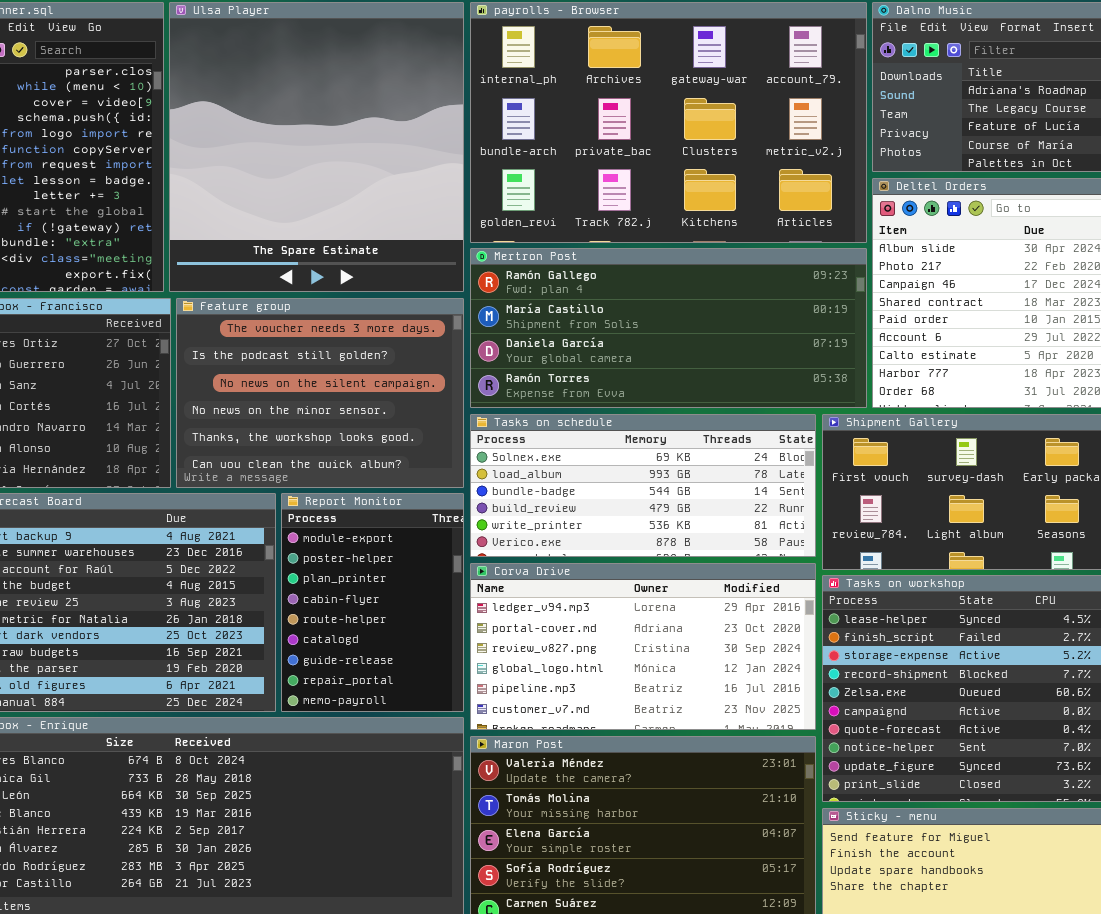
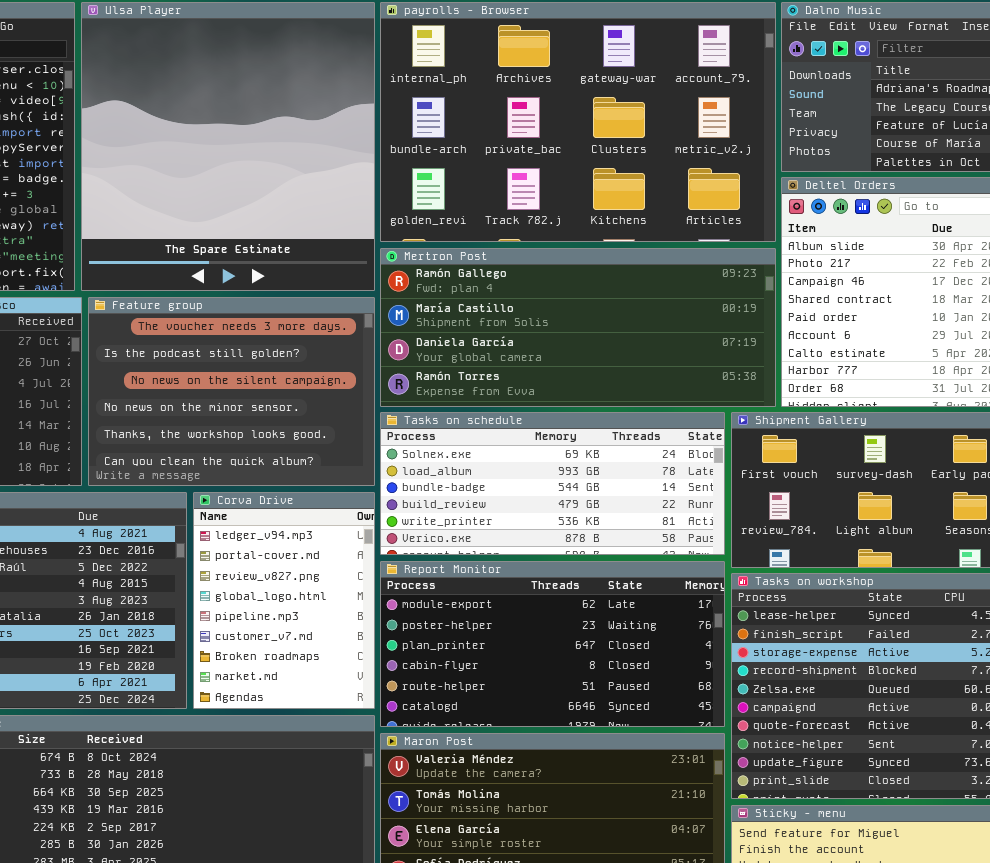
Report Monitor: [281,493,464,712] -> [380,561,725,727], moved, resized
Corva Drive: [470,563,816,730] -> [193,492,375,709], moved, resized

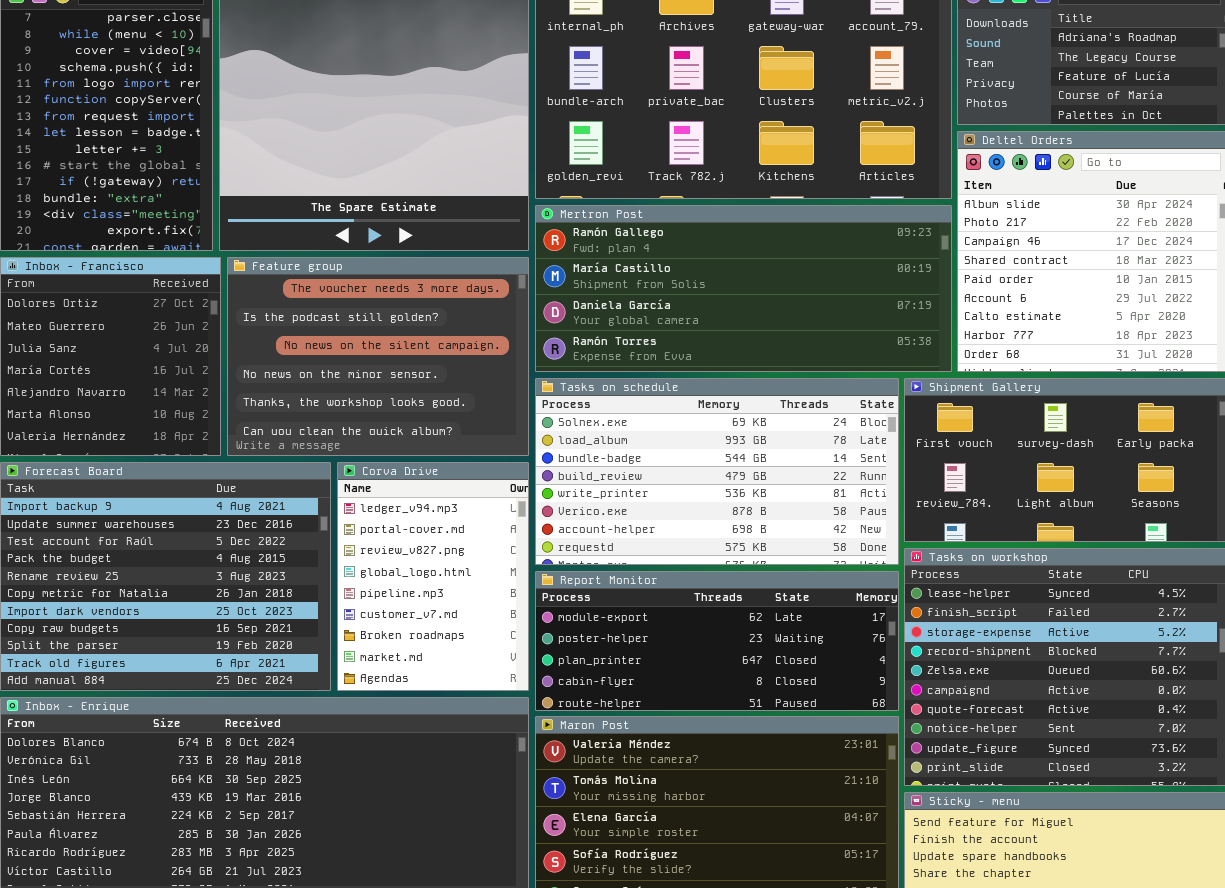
Tasks on schedule: [380,412,725,555] -> [535,378,899,565], resized
Report Monitor: [380,561,725,727] -> [535,571,899,711], resized

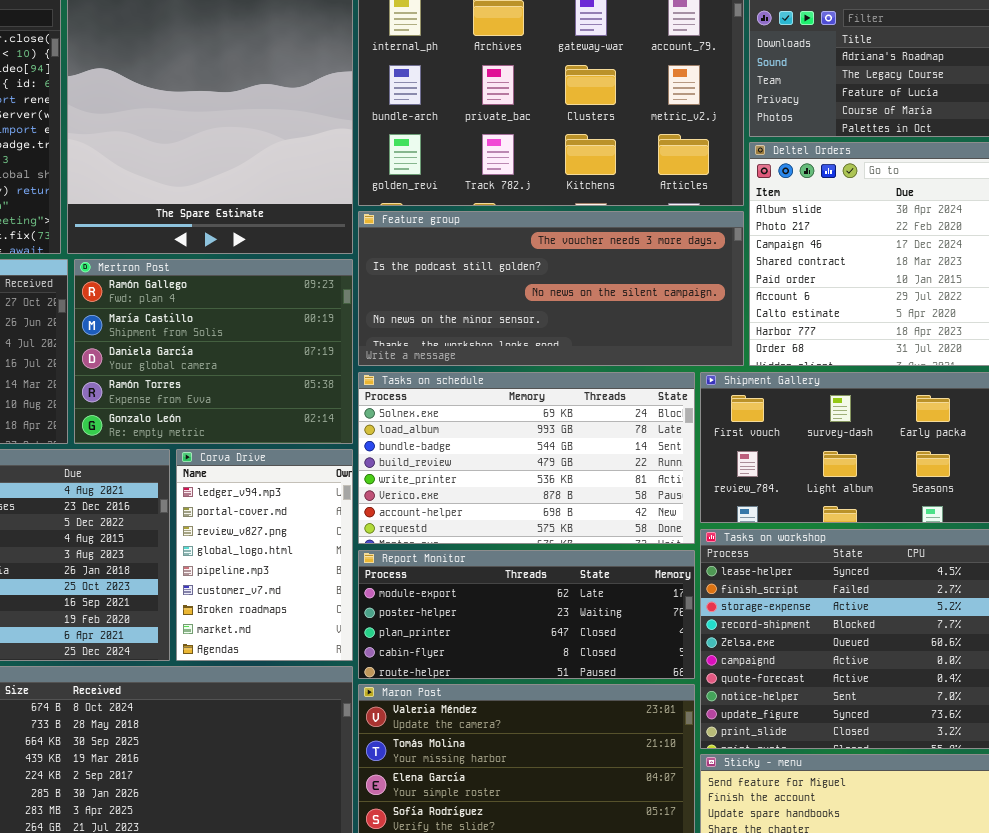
Mertron Post: [535,205,952,372] -> [74,259,353,444], moved, resized
Feature group: [227,257,529,456] -> [358,211,744,366], moved, resized

